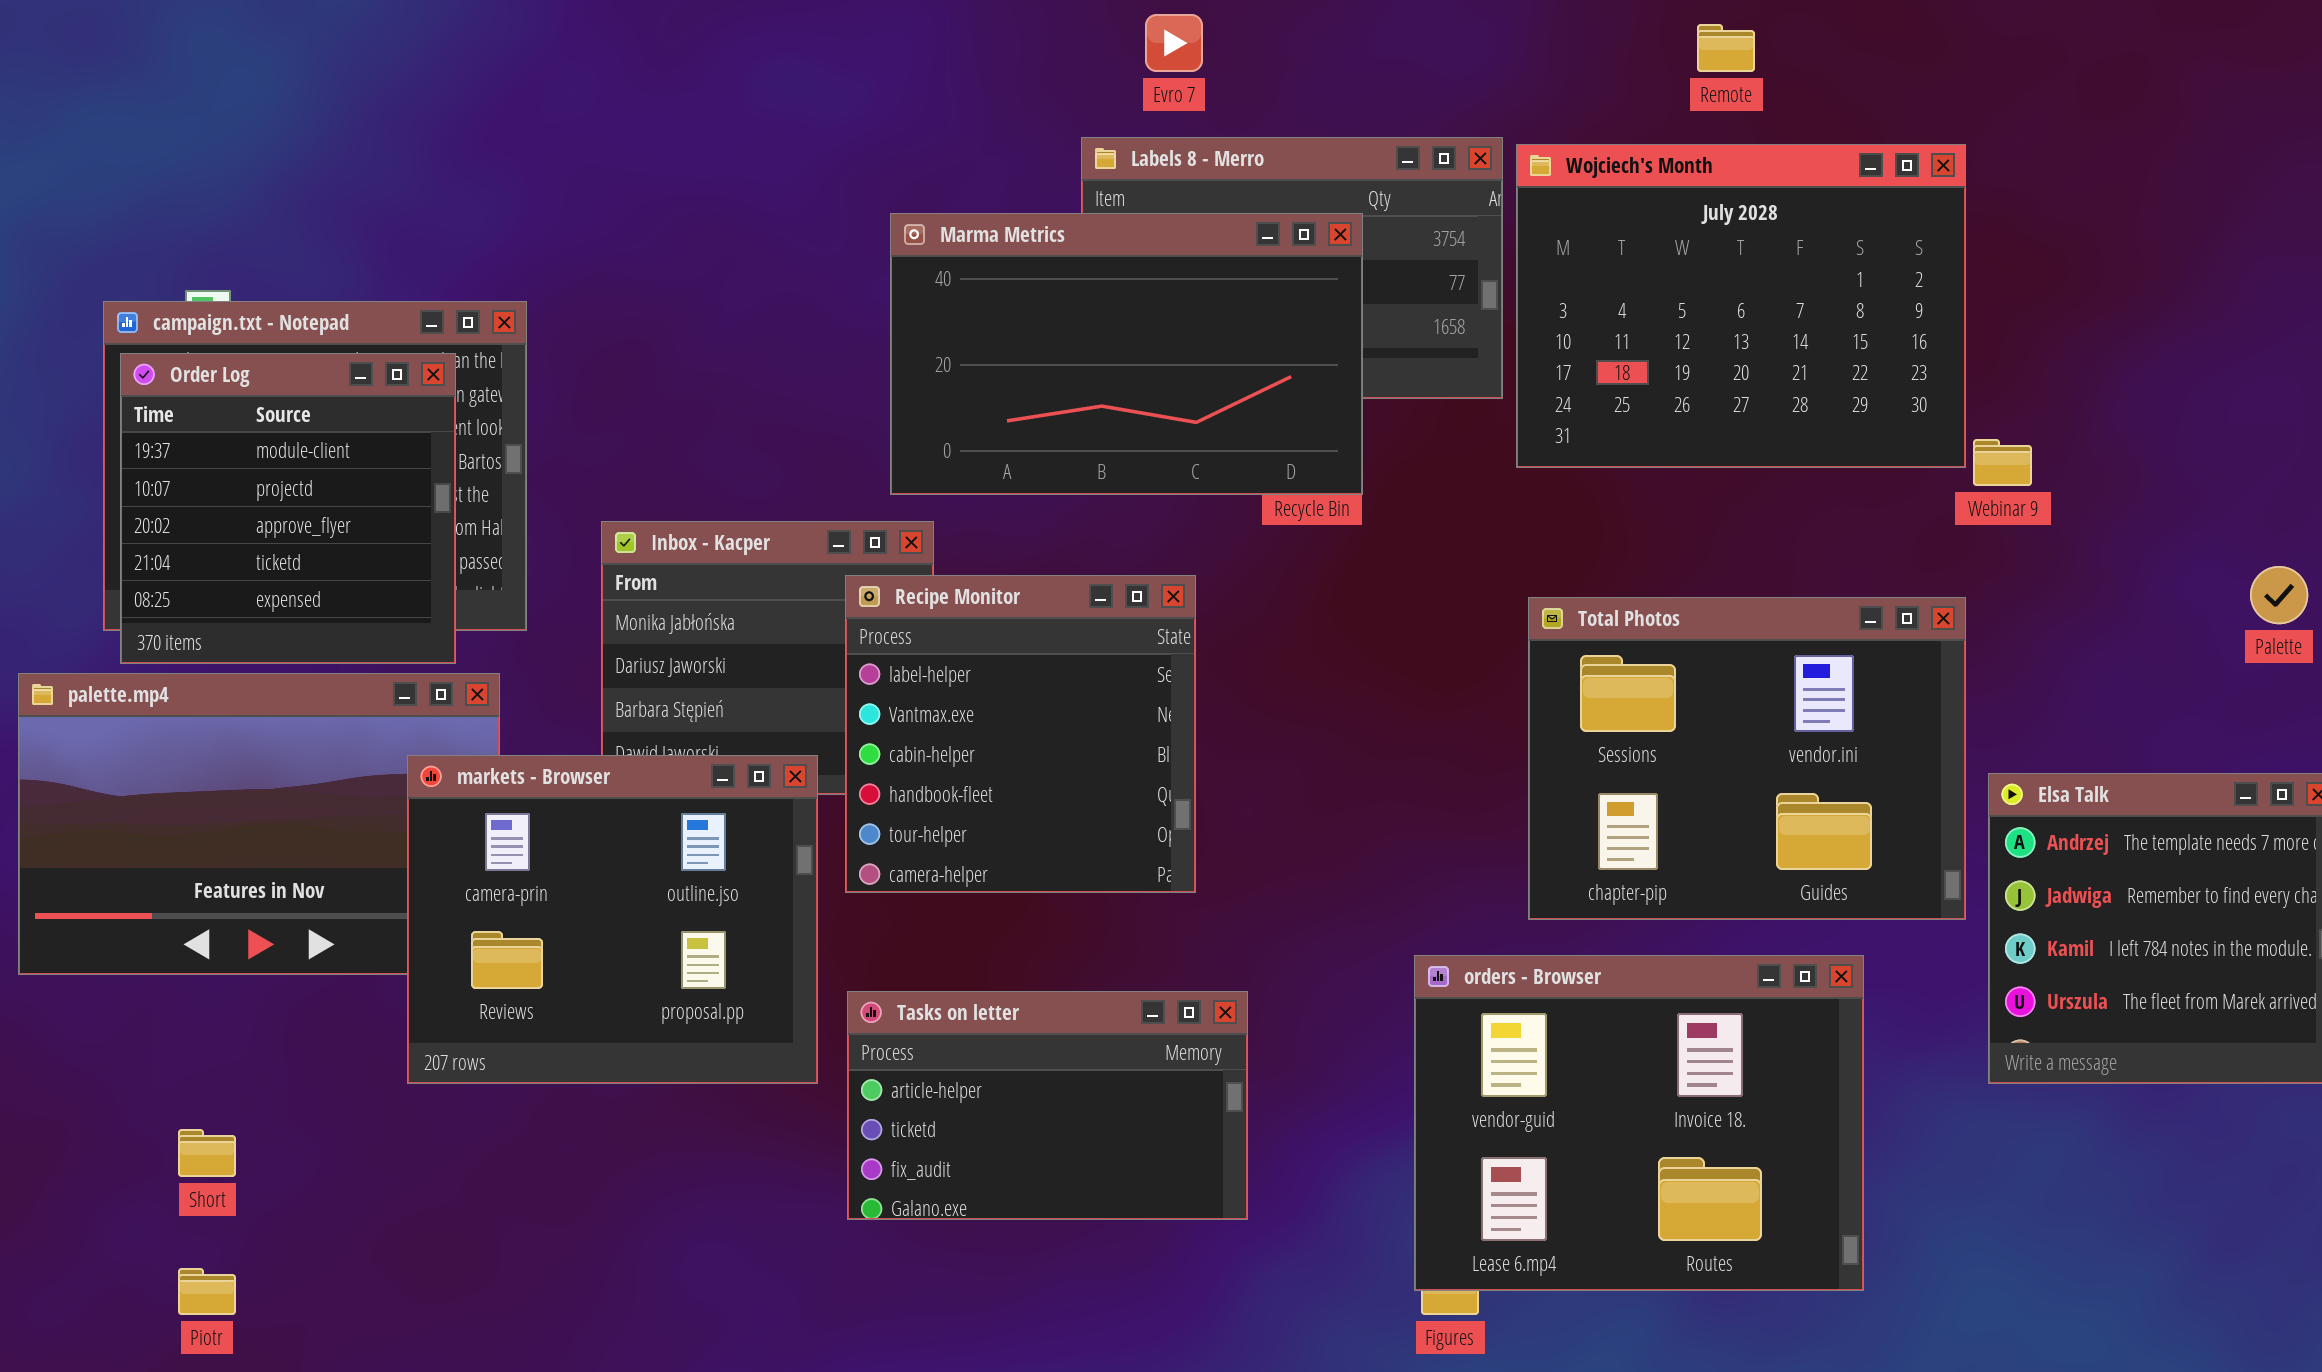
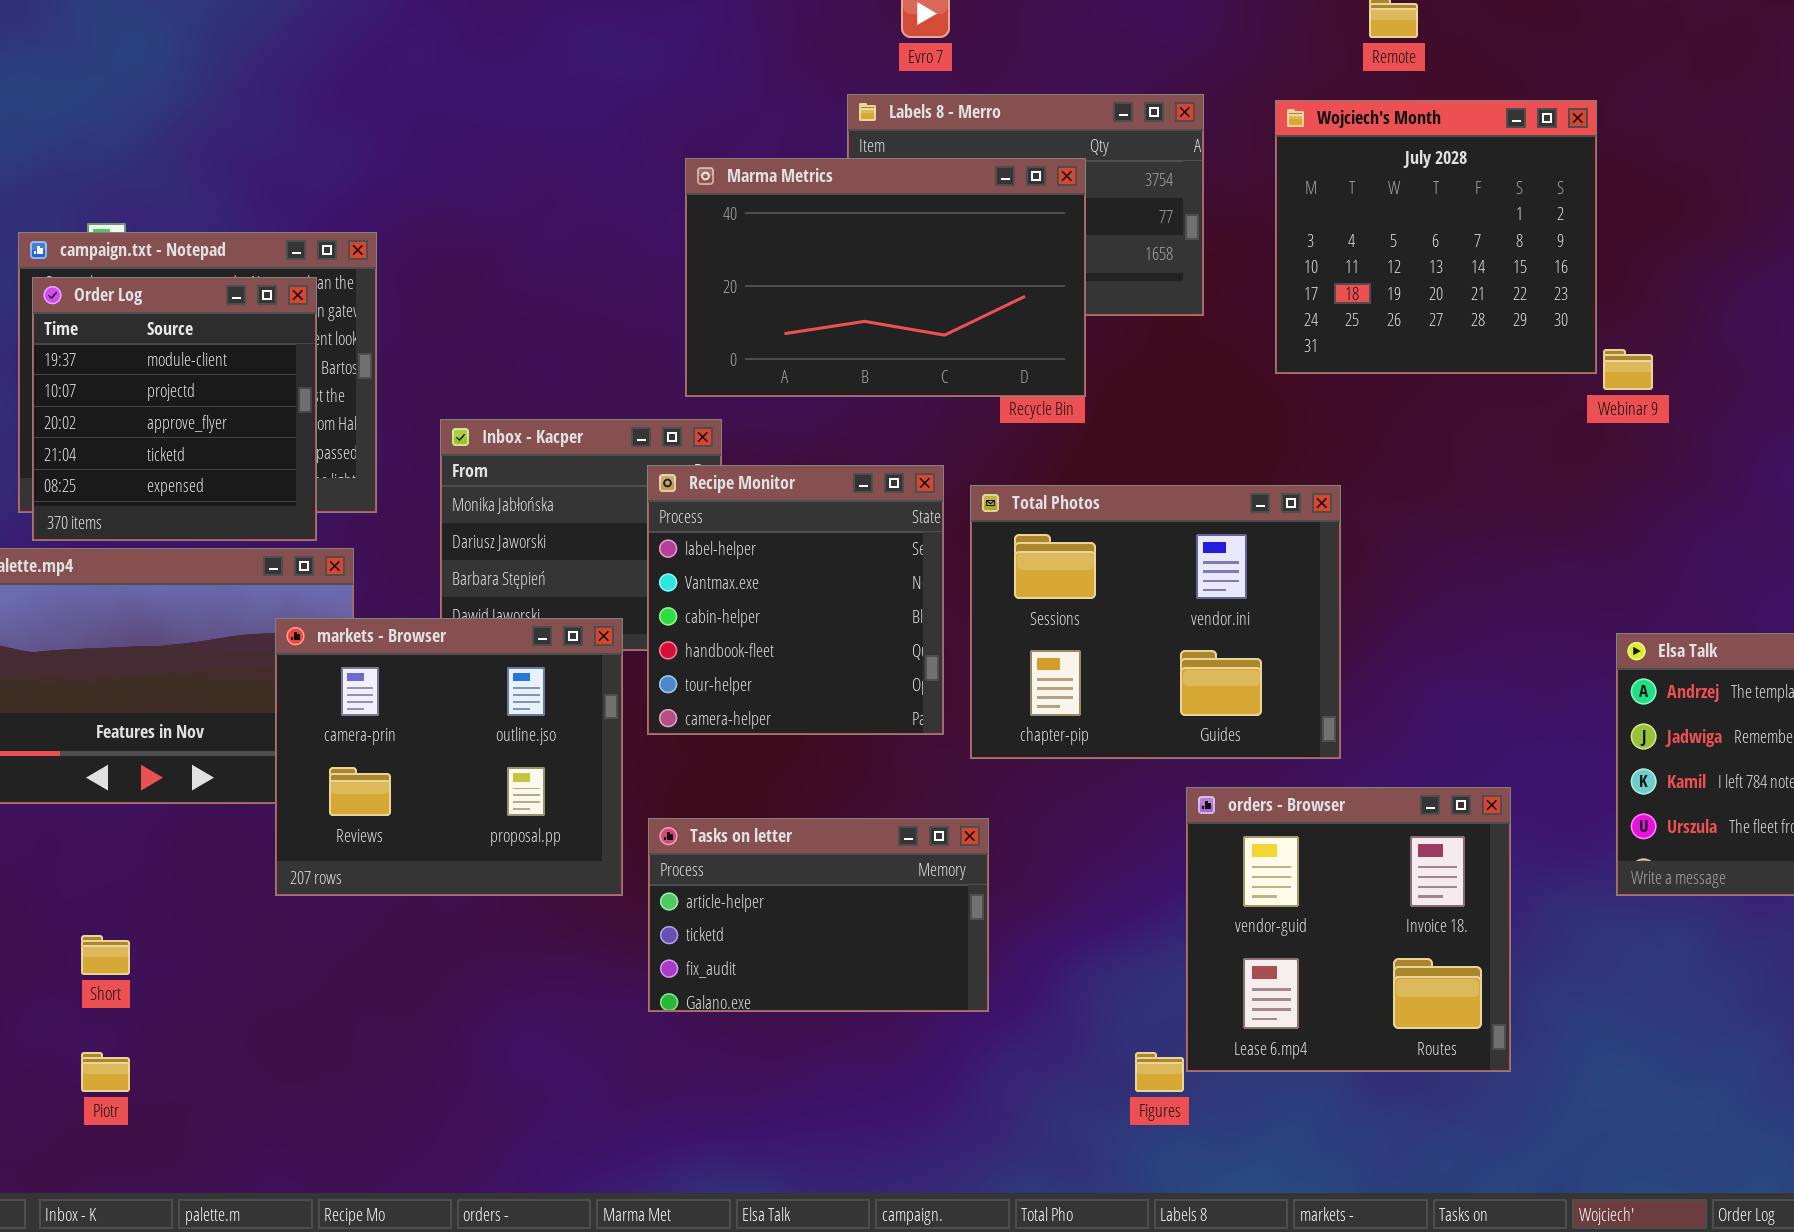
Wojciech's Month: [1516,144,1966,468] -> [1275,100,1597,374], resized
Total Photos: [1528,597,1966,920] -> [970,485,1341,759], moved
orders - Browser: [1414,955,1864,1291] -> [1186,787,1511,1072], resized

